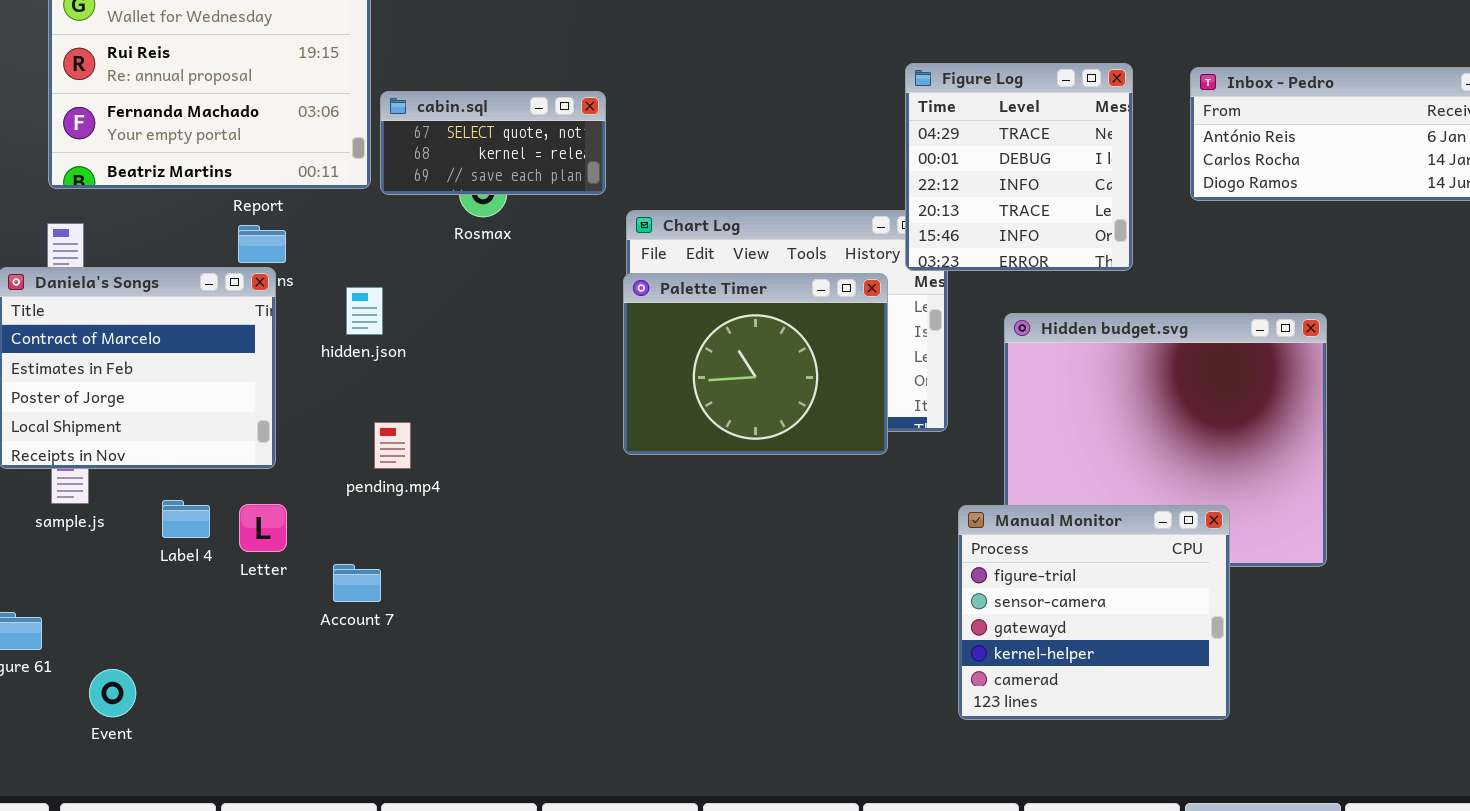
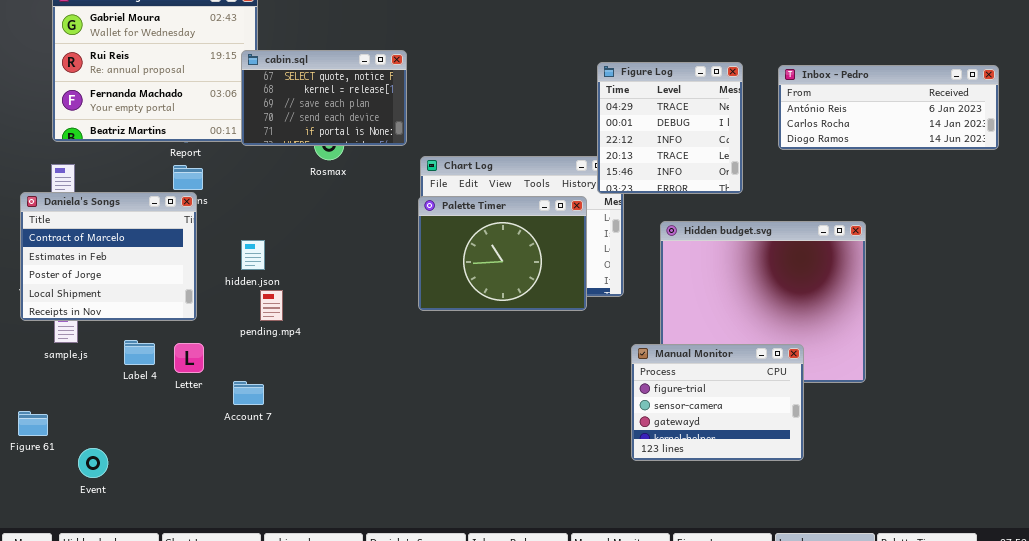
cabin.sql: [380,91,606,195] -> [241,50,407,146], resized
hidden.json: [346,287,383,335] -> [241,240,265,270], moved
Manual Monitor: [958,505,1230,720] -> [631,344,804,461], resized

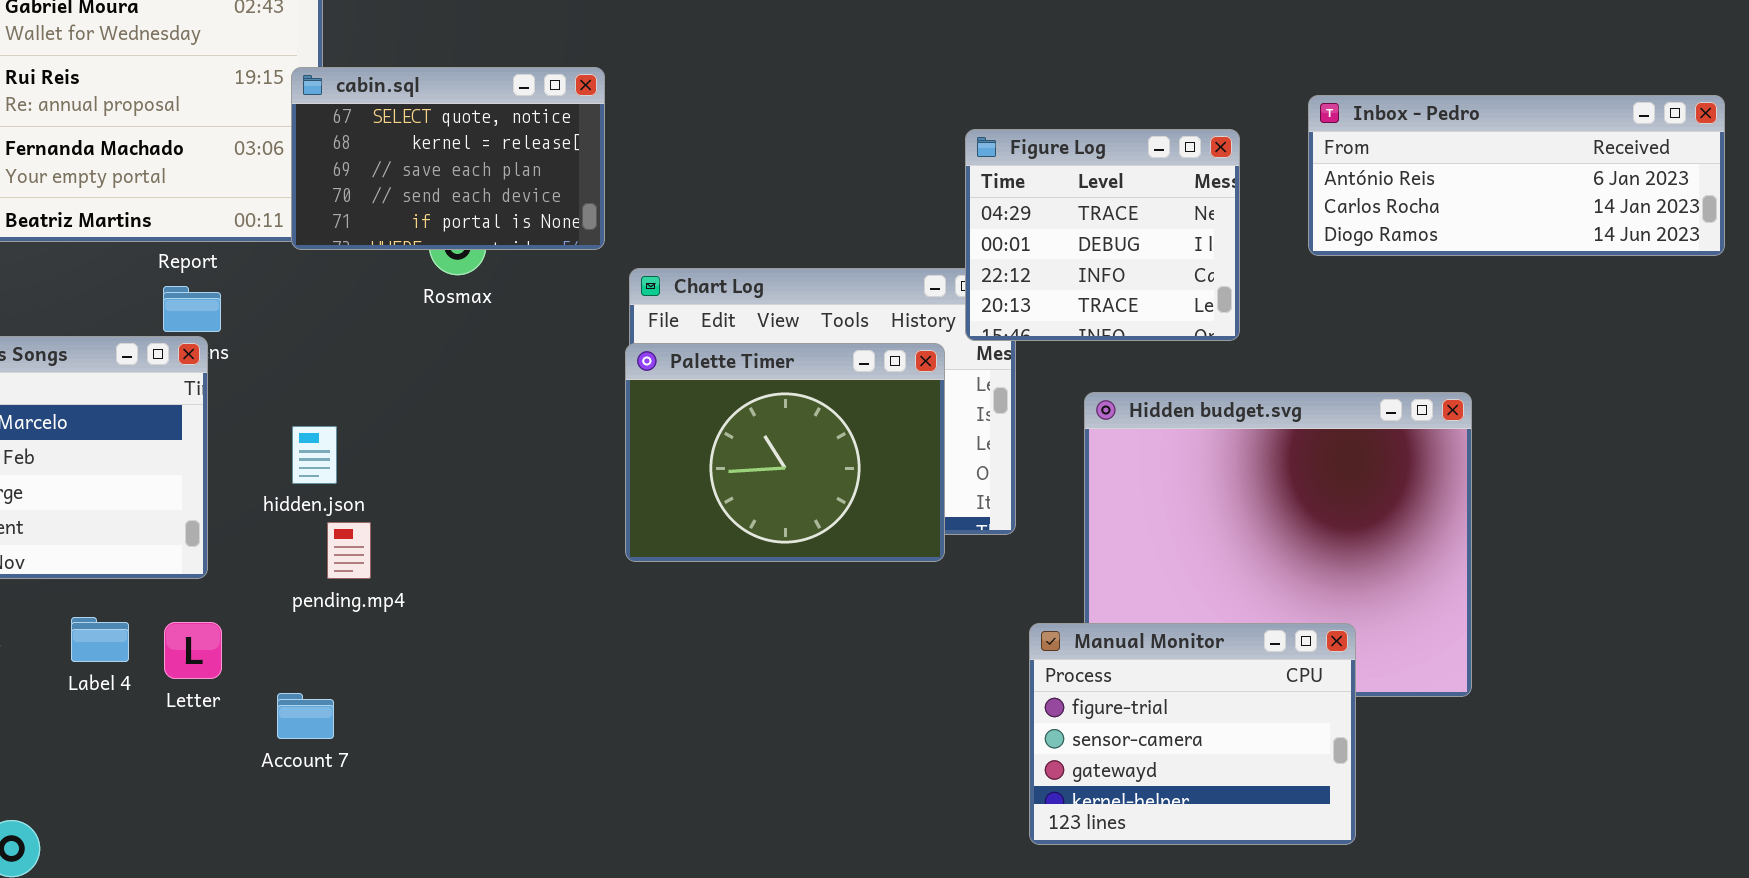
Figure Log: [597,62,743,194] -> [965,129,1240,341], resized

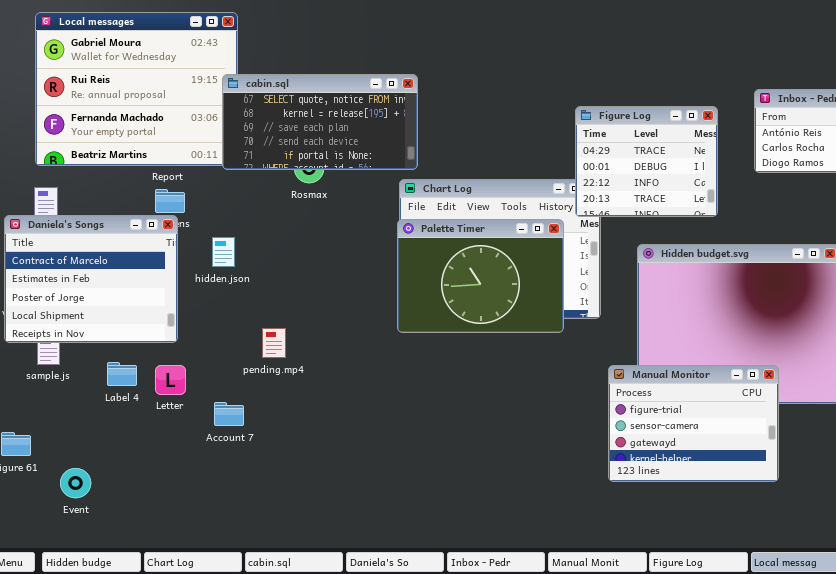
cabin.sql: [291,67,605,250] -> [222,74,418,170], resized
hidden.json: [292,426,337,484] -> [212,237,235,267], moved
pending.mp4: [327,522,371,579] -> [262,328,286,358], moved

